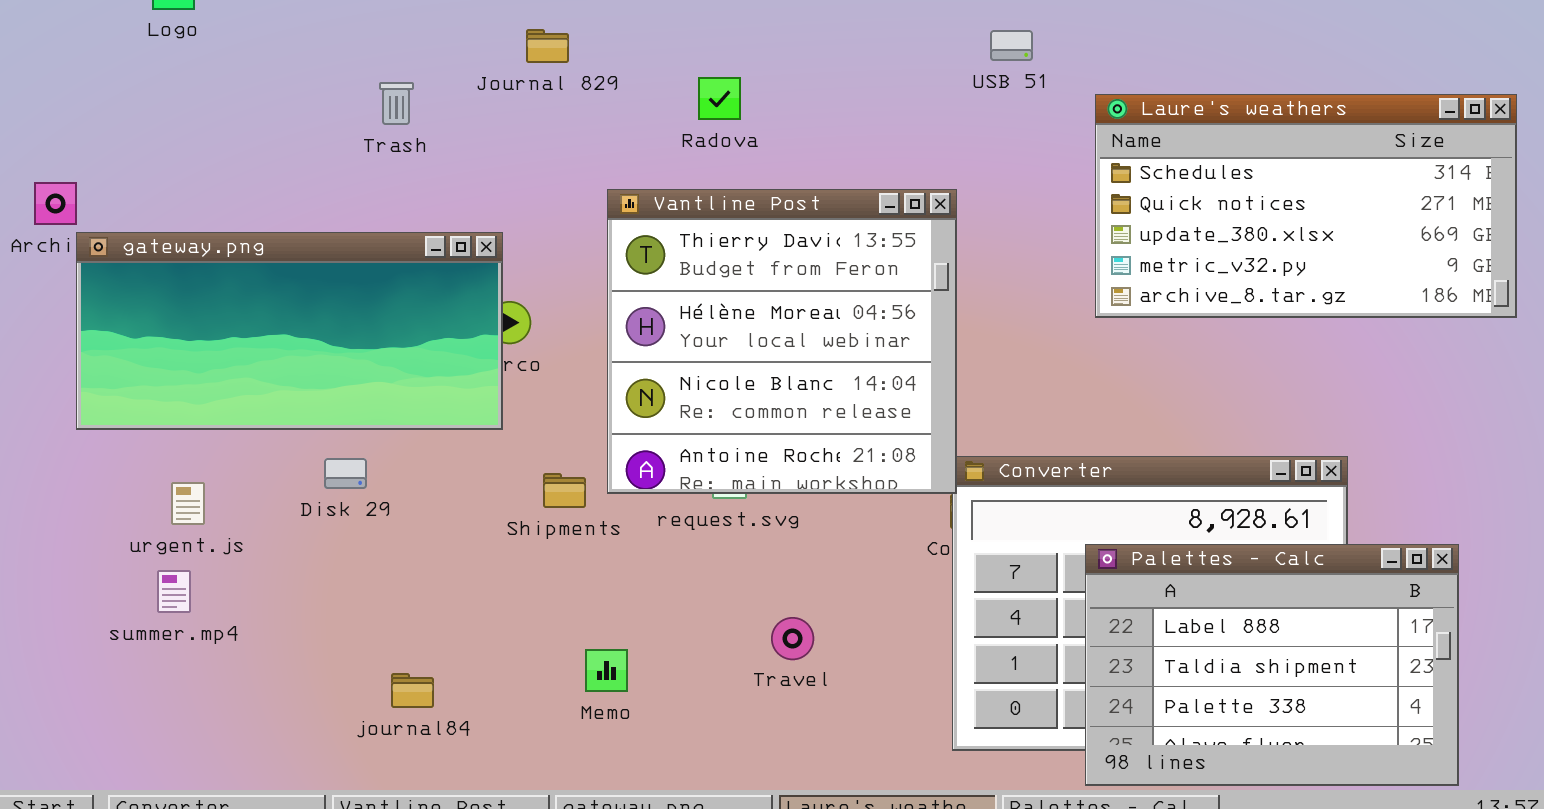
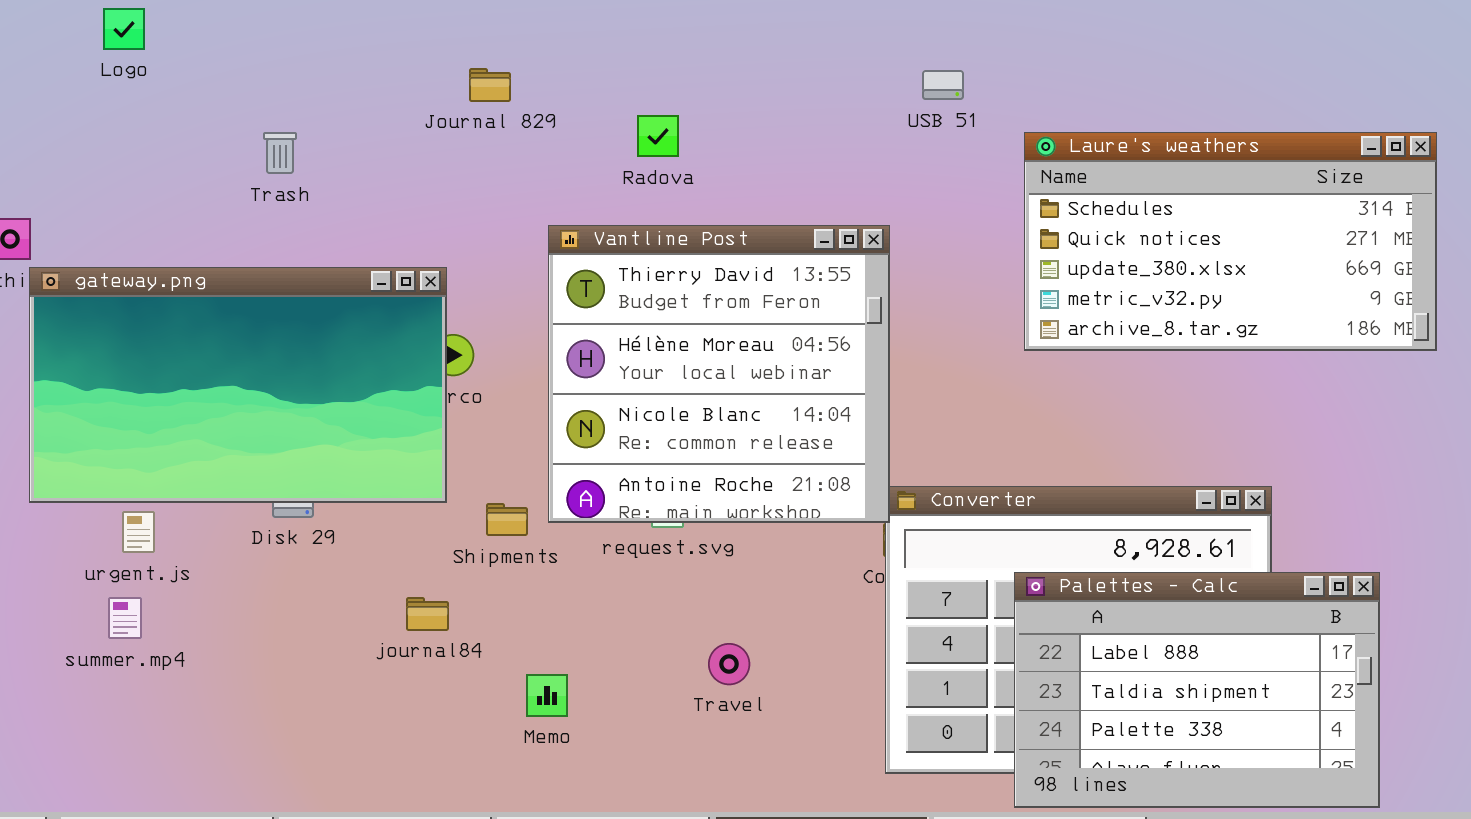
Trash: [379,82,414,125] -> [263,132,297,174], moved
gateway.png: [76,232,503,430] -> [29,267,447,503], resized
journal84: [391,673,434,708] -> [406,597,449,631], moved

